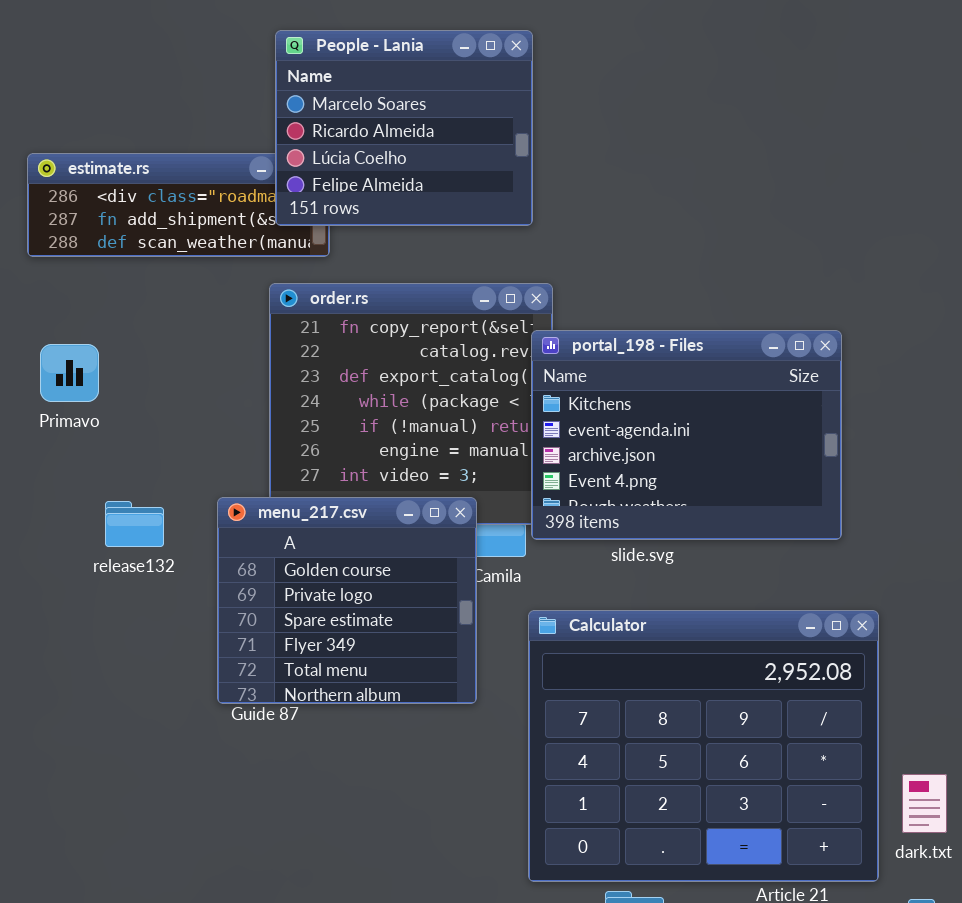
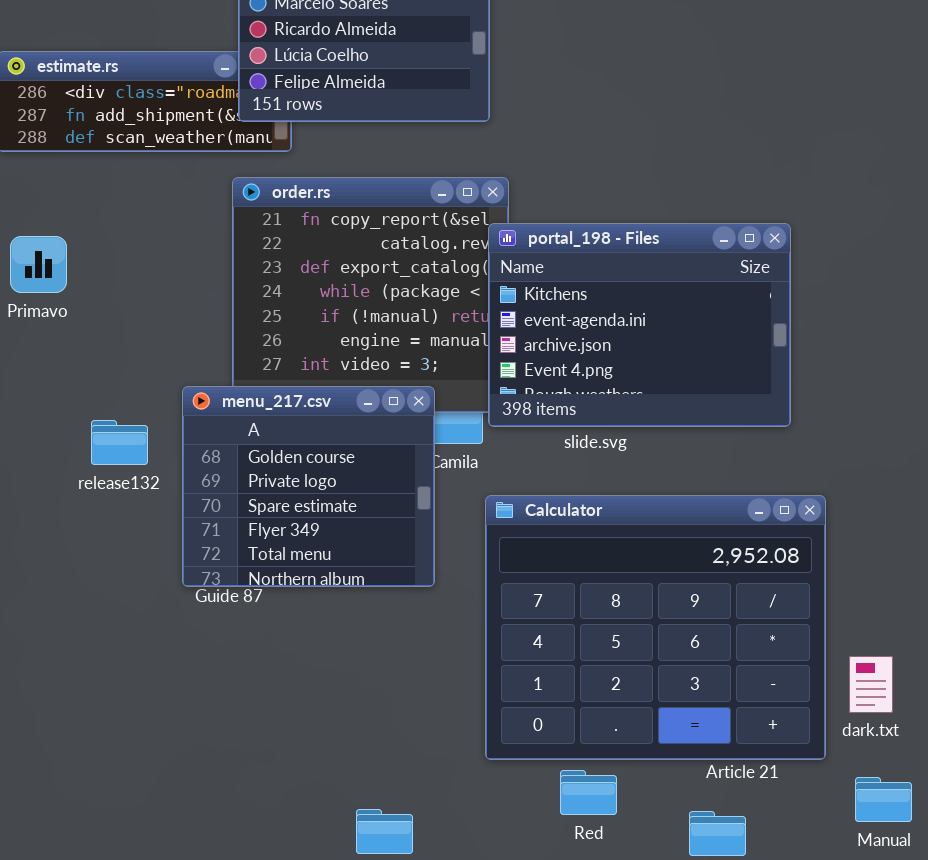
release132: [105,501,164,547] -> [91,420,148,465], moved

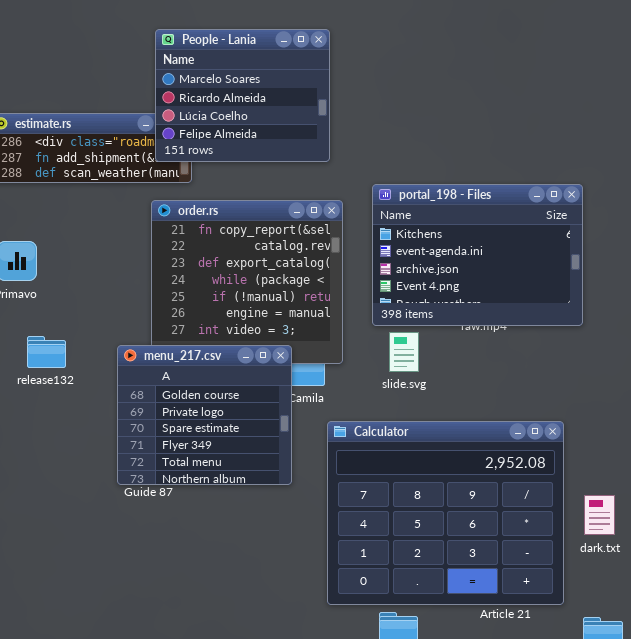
portal_198 - Files: [488,223,791,427] -> [372,184,583,326], moved
release132: [91,420,148,465] -> [27,336,66,368], moved
dark.txt: [849,656,893,713] -> [584,495,615,535], moved

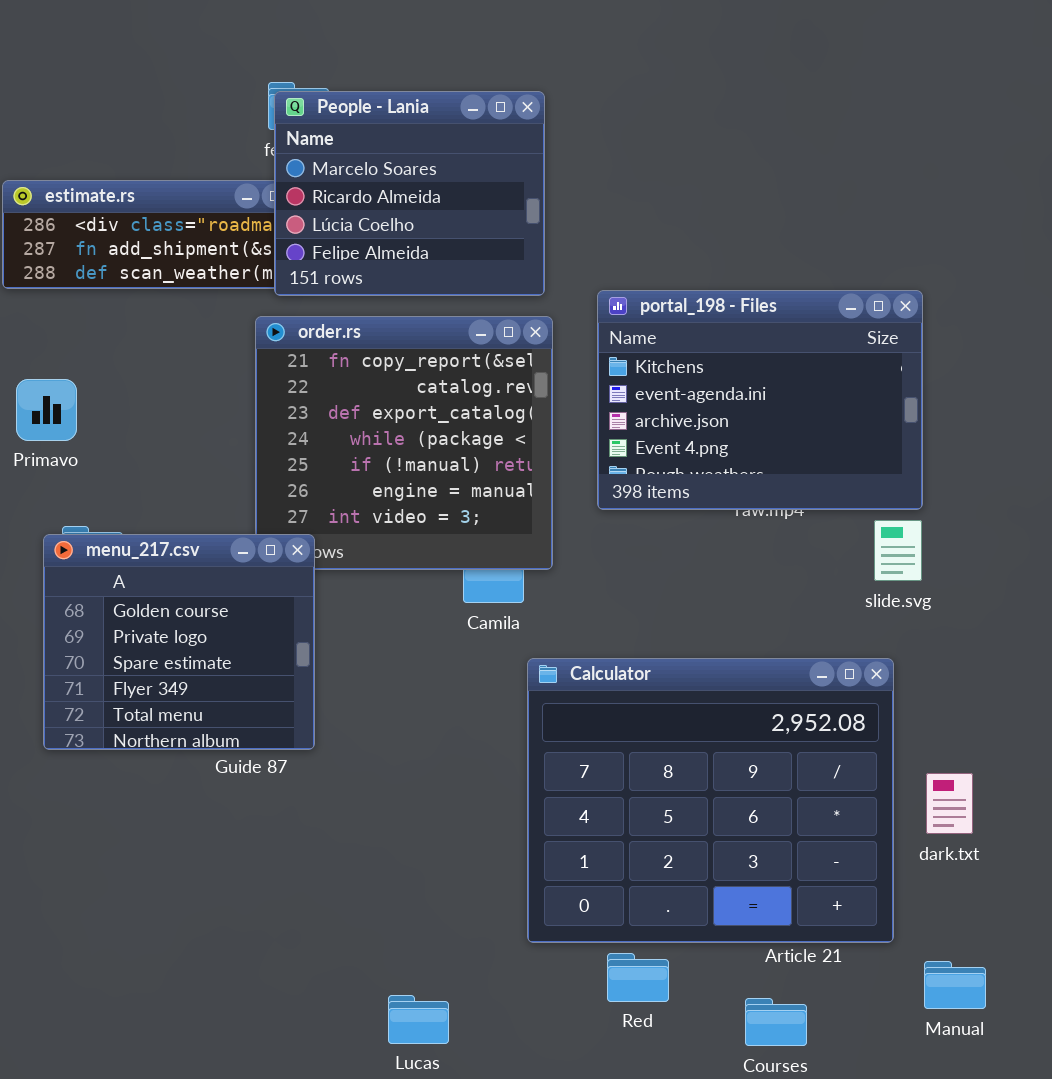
People - Lania: [155,29,330,162] -> [274,91,545,296], moved
slide.svg: [389,332,419,372] -> [874,520,922,581], moved
menu_217.csv: [117,345,292,485] -> [43,534,315,750], moved

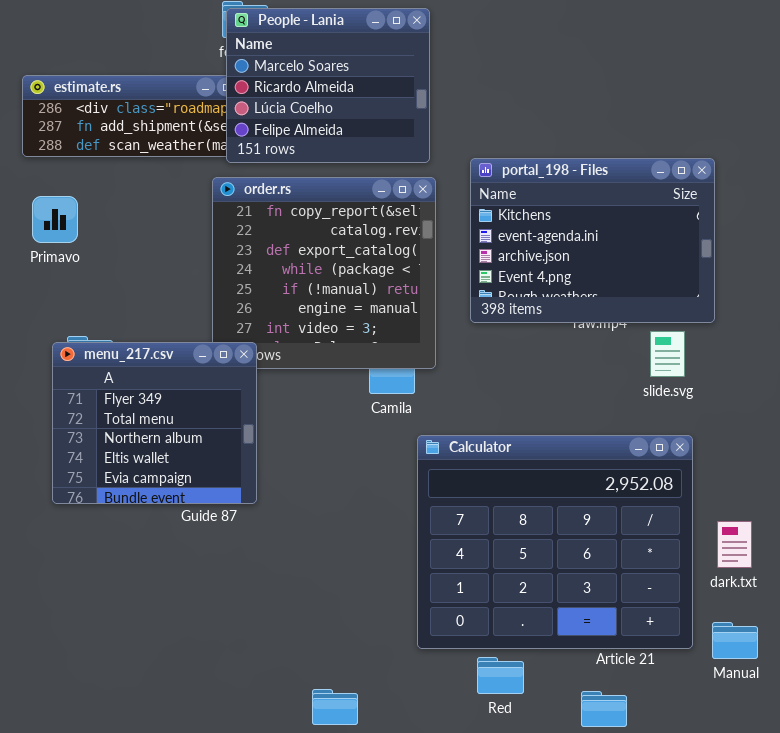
Primavo: [16,379,77,441] -> [32,196,78,243], moved
slide.svg: [874,520,922,581] -> [650,331,685,377], moved
menu_217.csv: [43,534,315,750] -> [52,342,257,504], scrolled down 3 rows
Manual: [924,961,986,1009] -> [712,622,758,659], moved

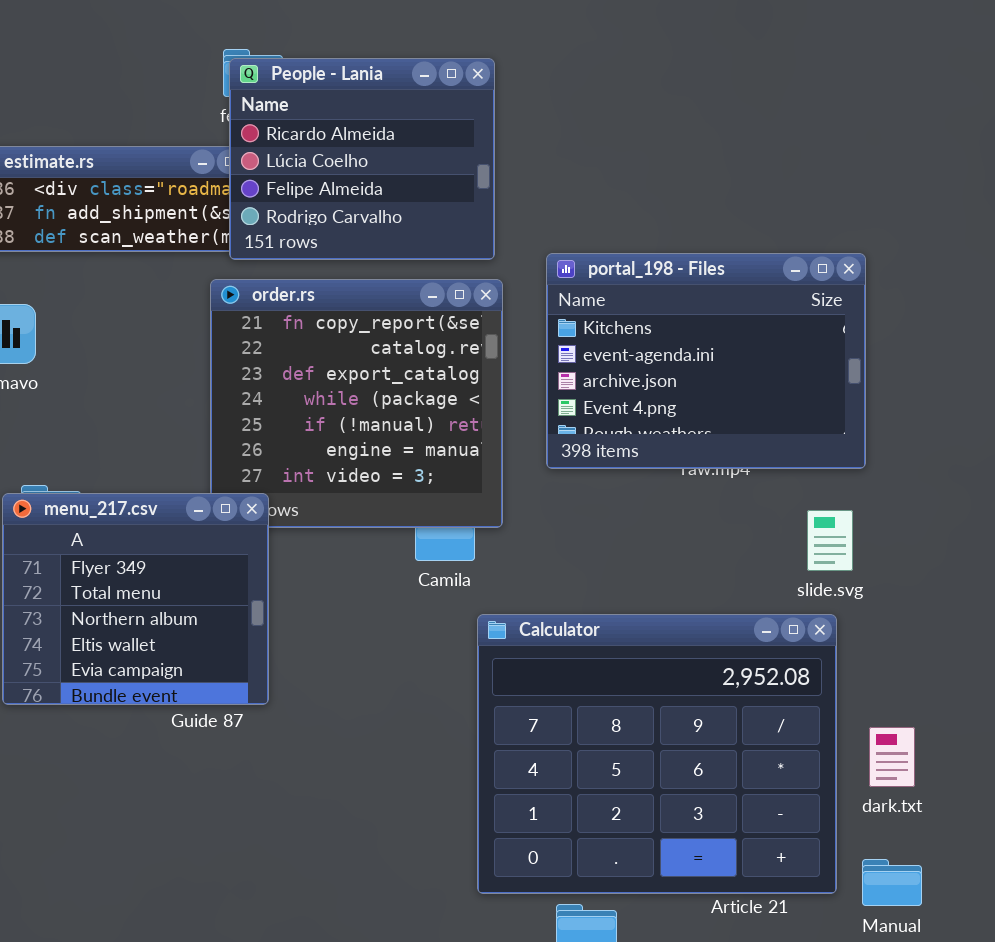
People - Lania: [226,8,430,163] -> [229,58,495,260], scrolled down 1 row
slide.svg: [650,331,685,377] -> [807,510,853,571], moved

